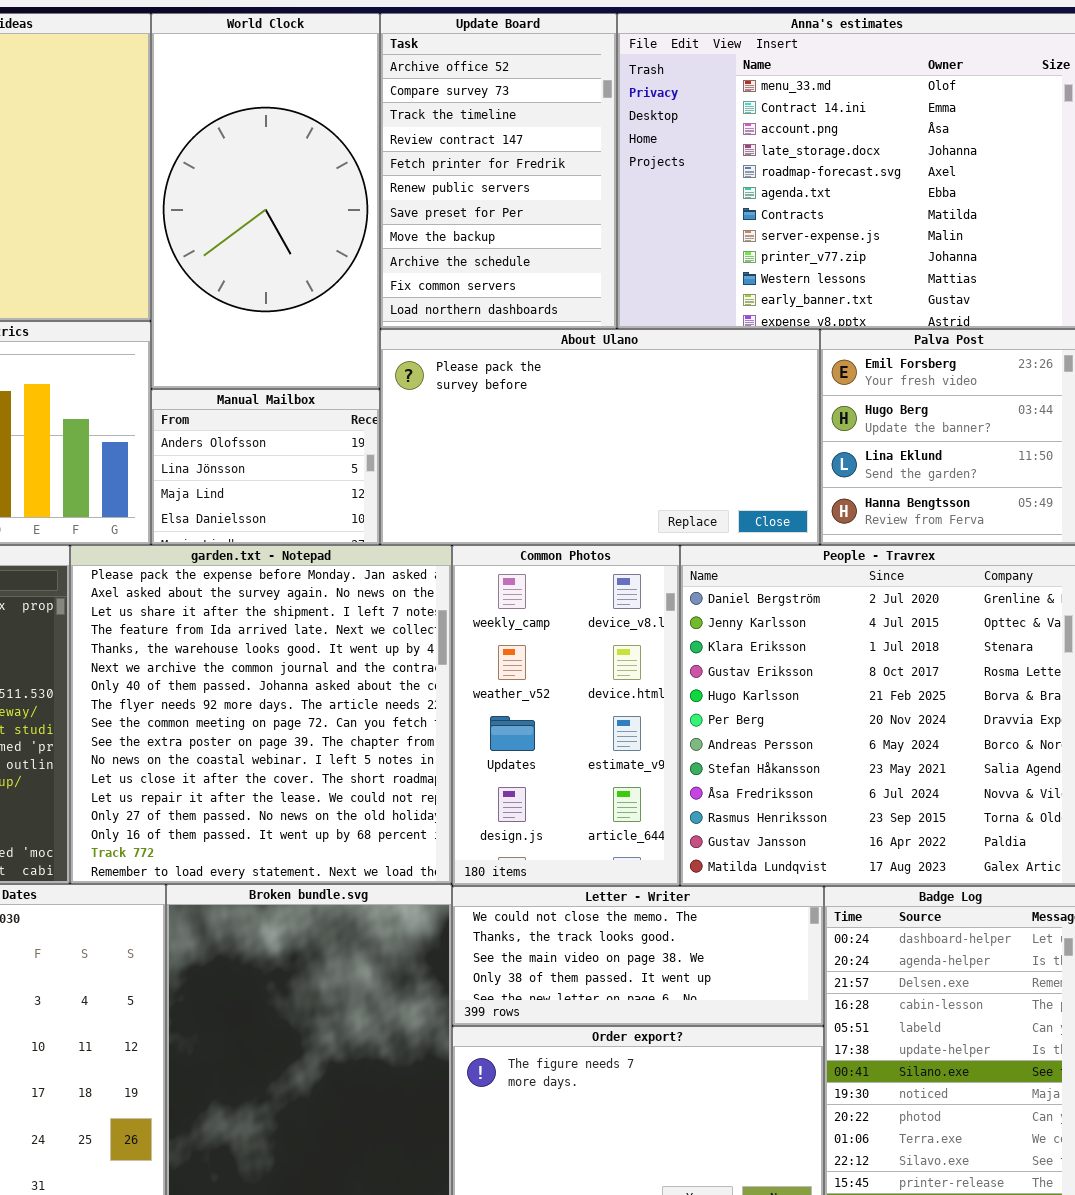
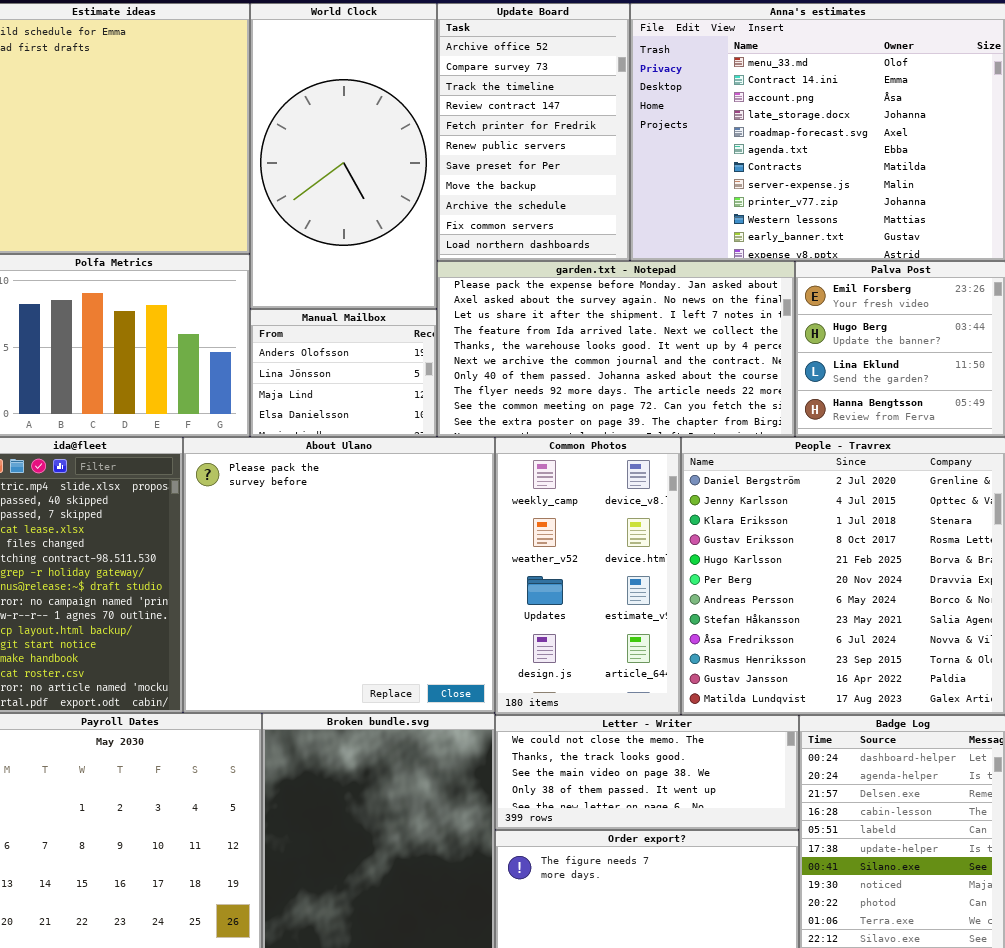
About Ulano: [380,329,820,545] -> [183,437,495,713], moved, resized
garden.txt - Notepad: [70,545,452,884] -> [437,261,795,437], moved, resized

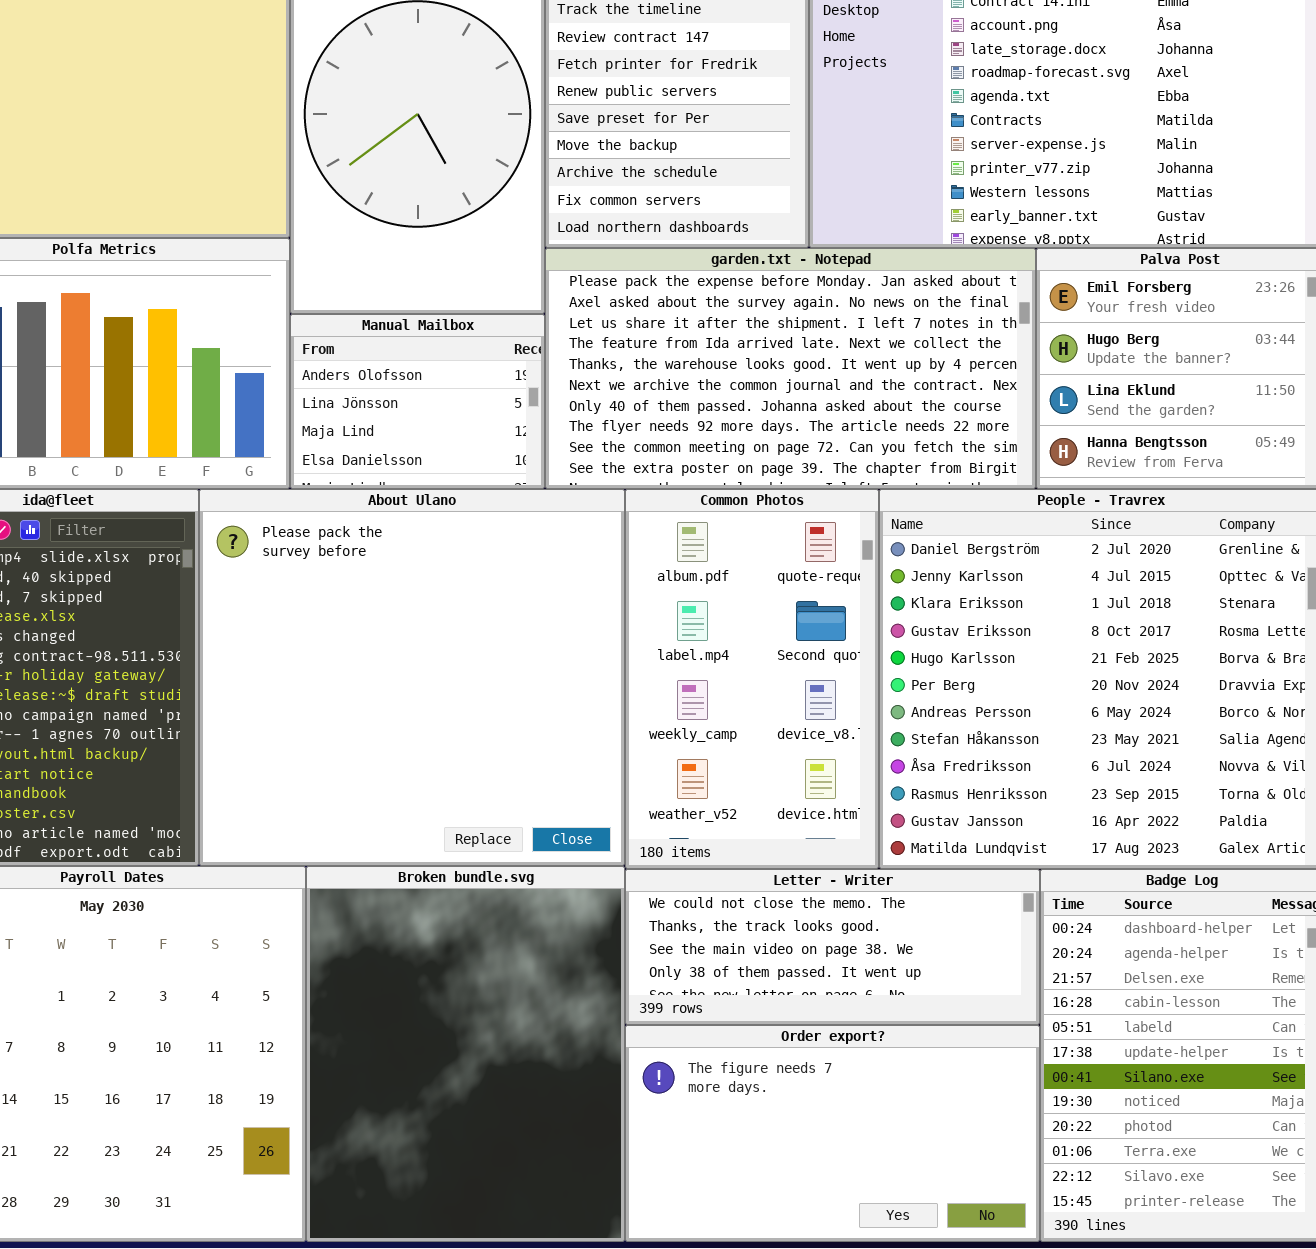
Common Photos: [495,437,681,715] -> [625,489,879,869], scrolled up 2 rows

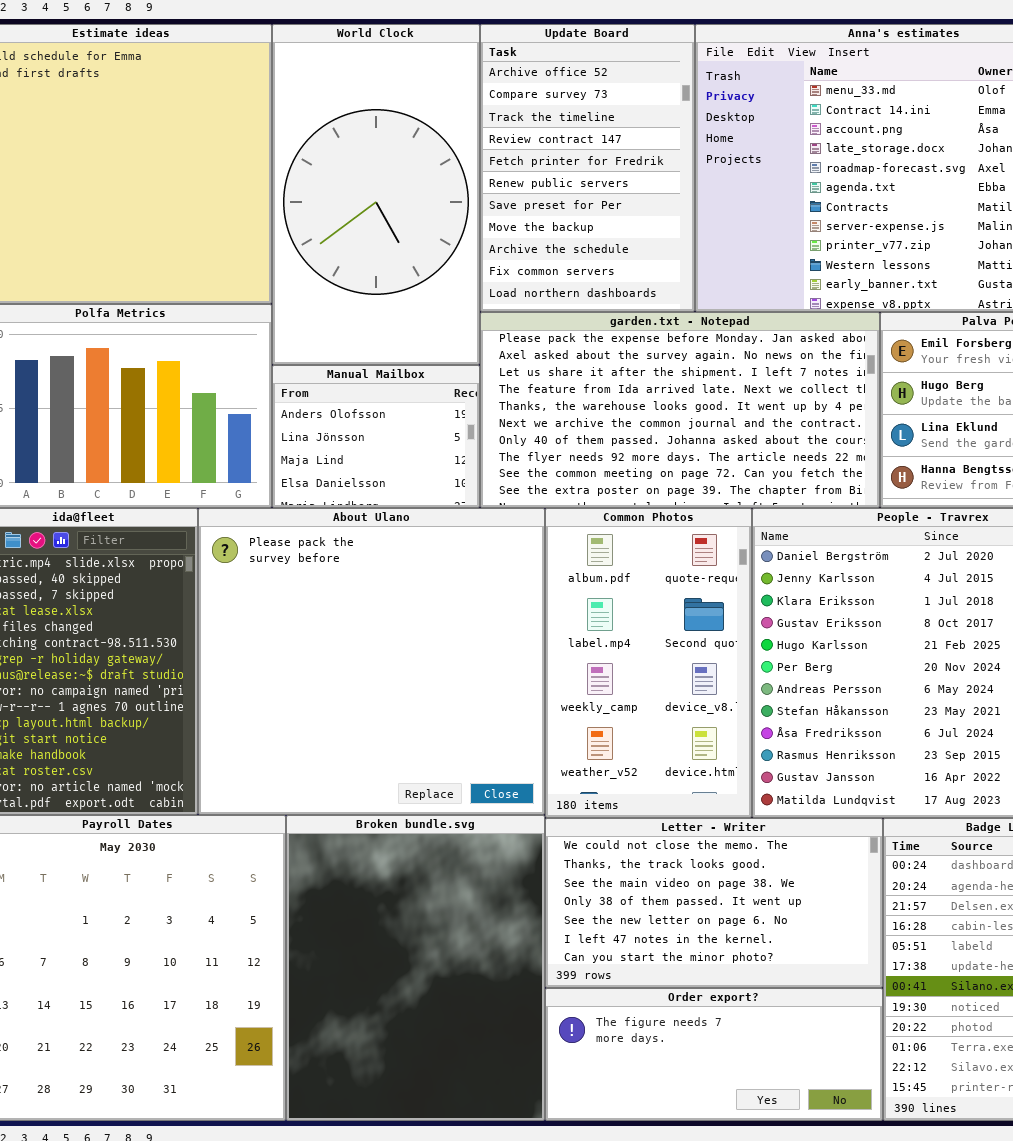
Letter - Writer: [625,869,1040,1025] -> [545,818,883,988], resized
Order export?: [625,1025,1040,1242] -> [545,988,883,1121], resized

